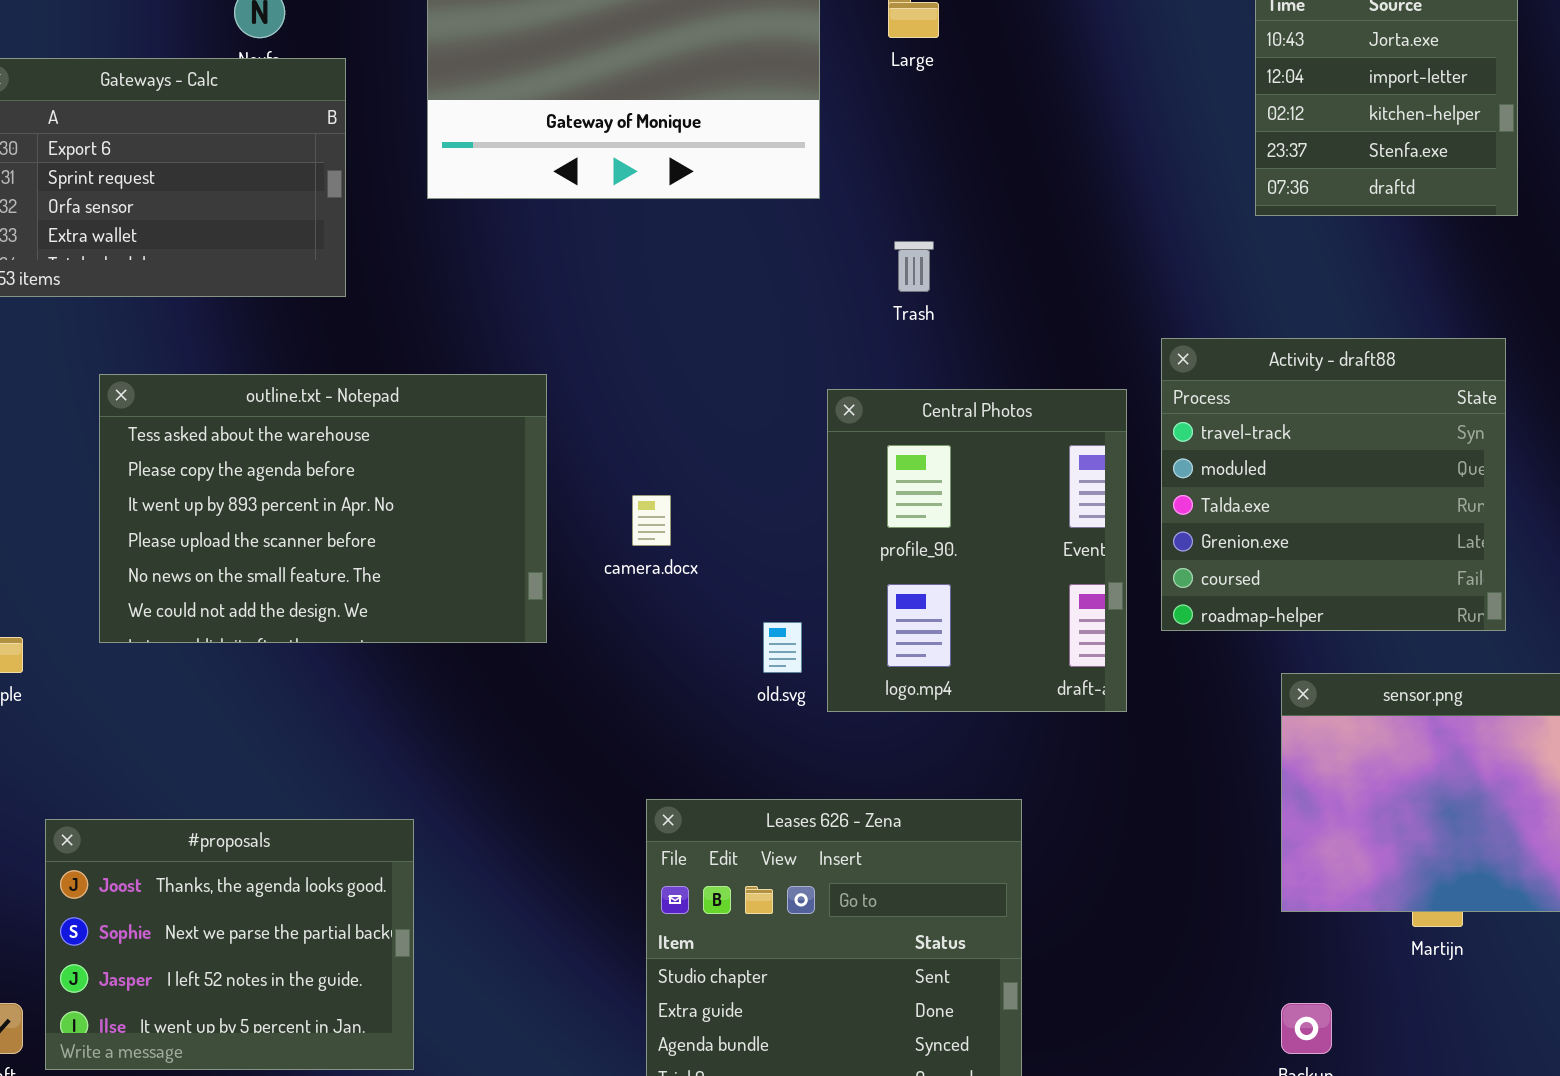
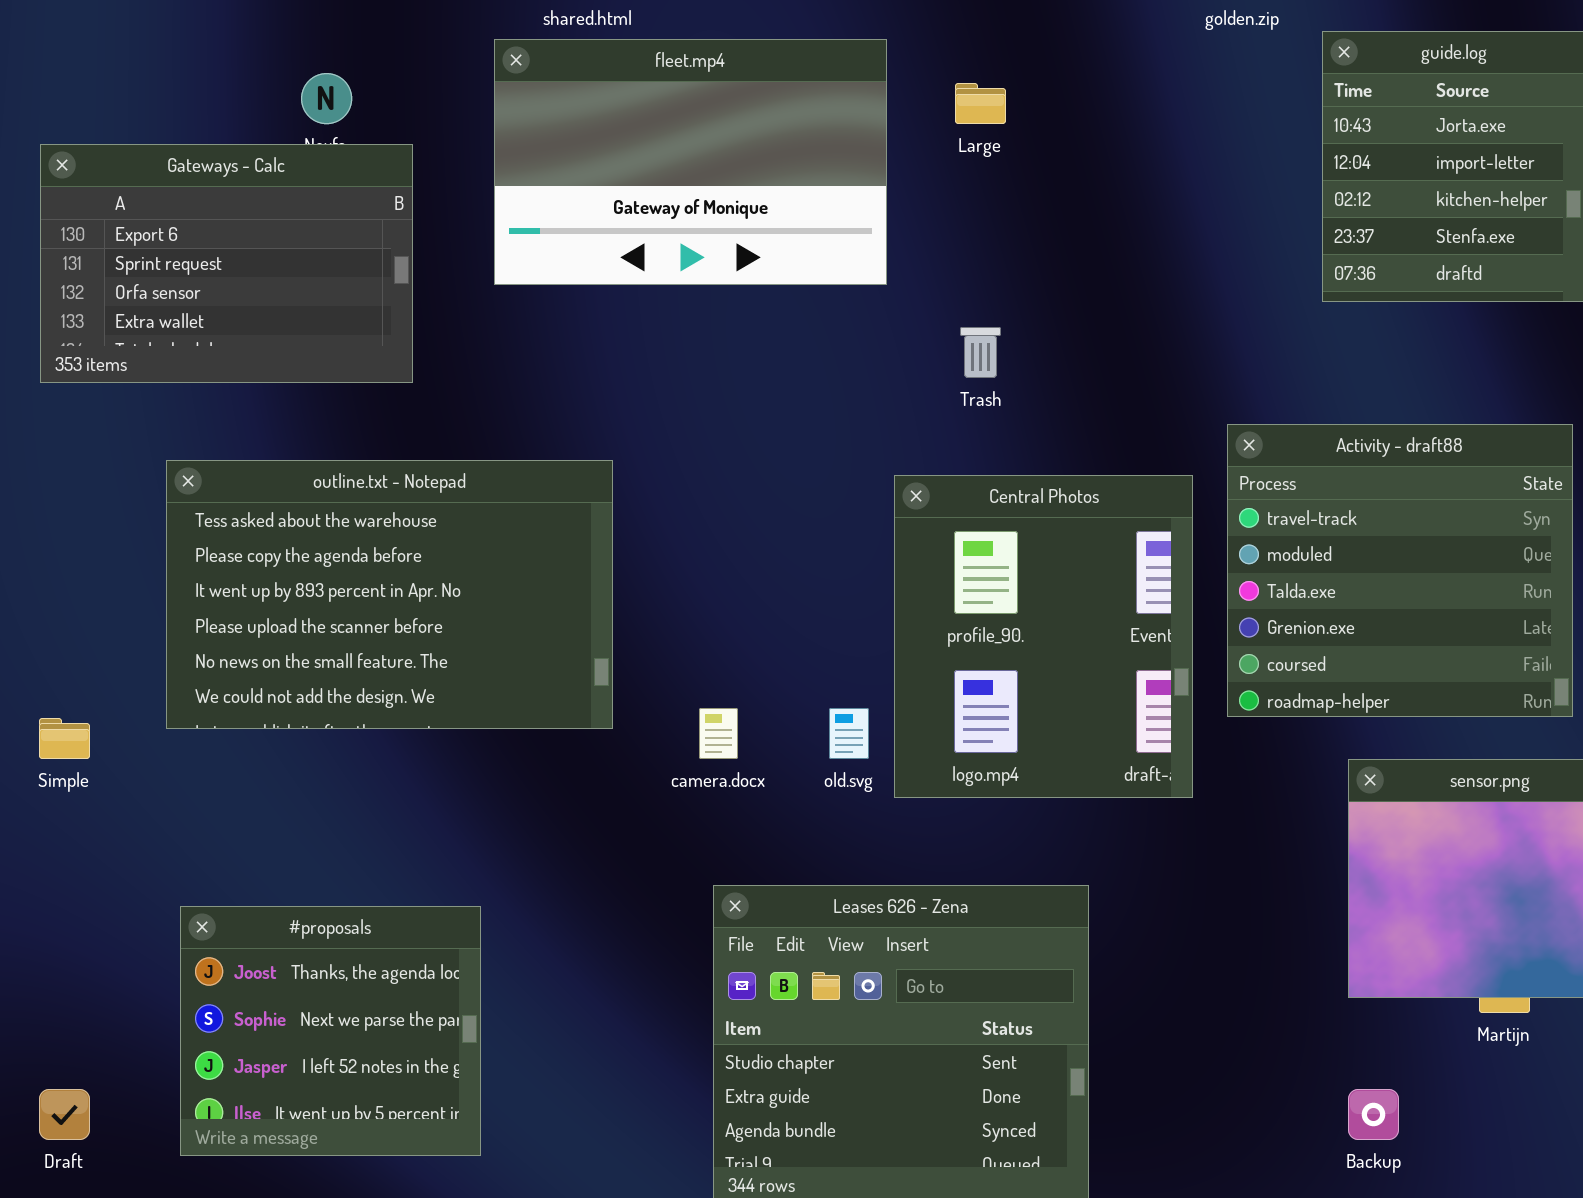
camera.docx: [632,495,671,546] -> [699,708,738,759], moved
#proposals: [45,819,414,1070] -> [180,906,481,1156], resized

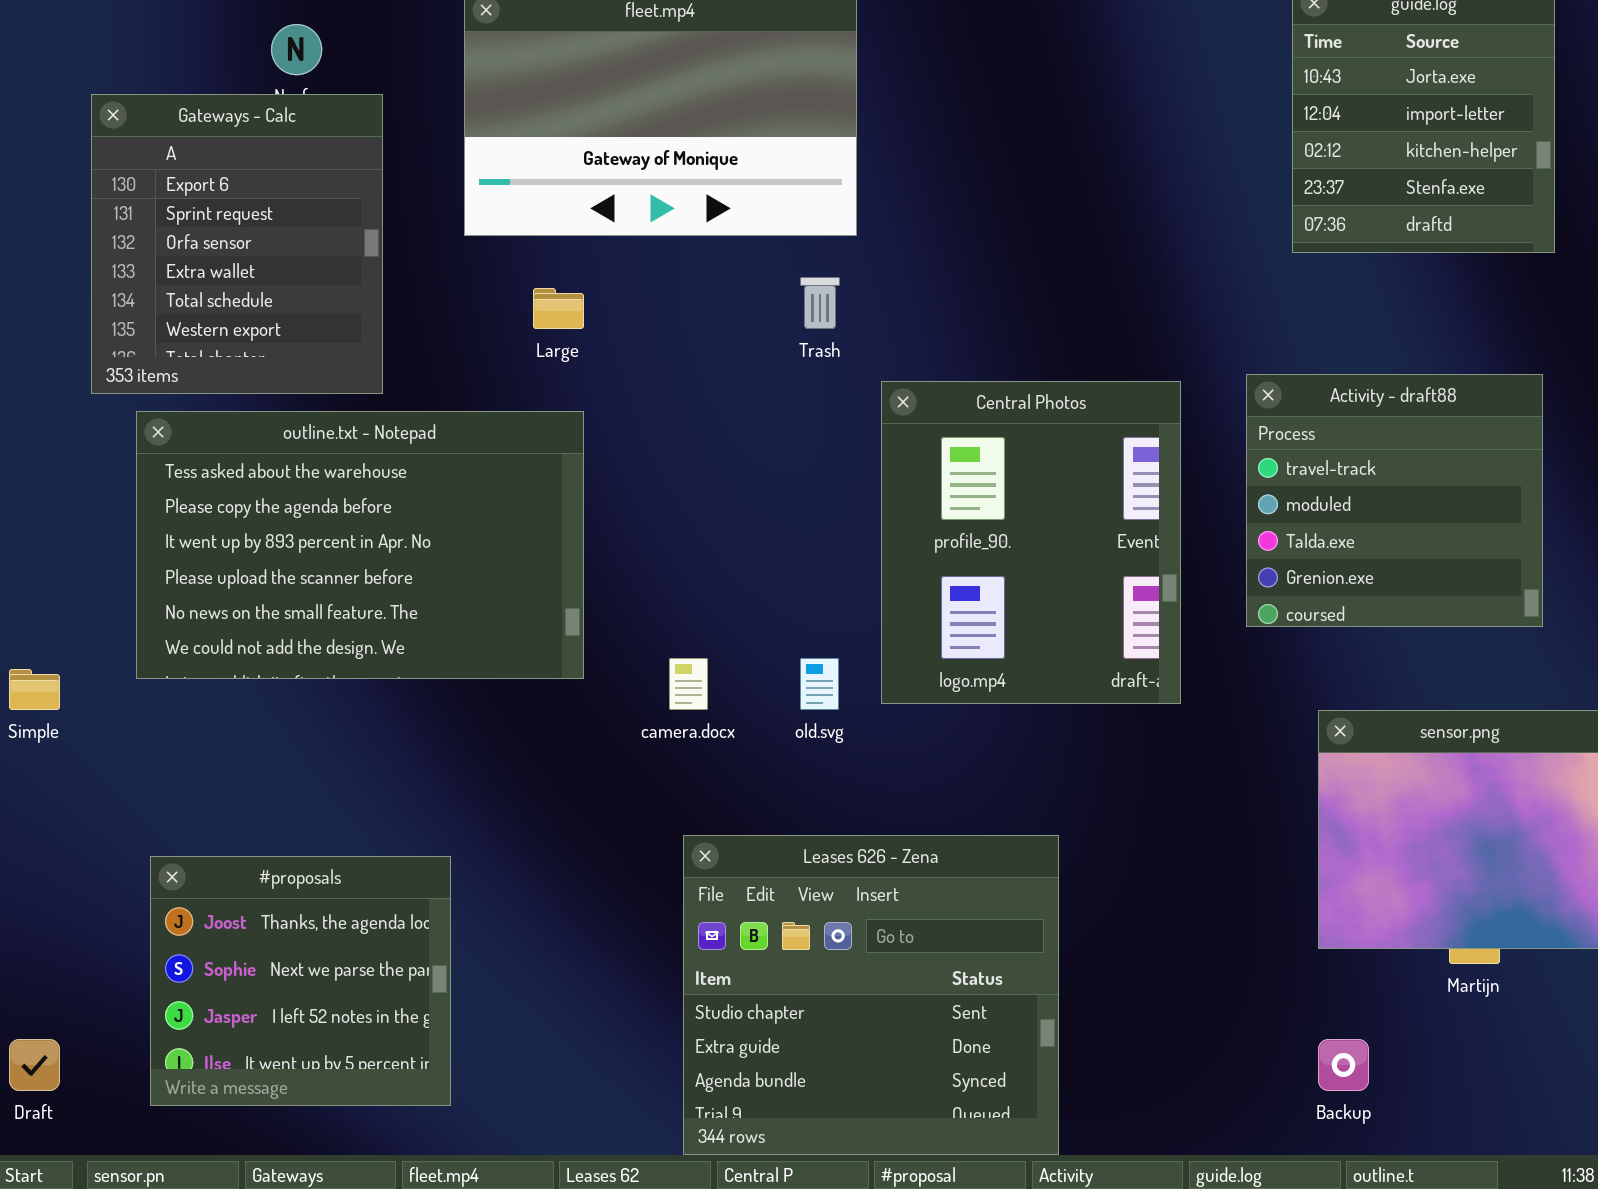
Large: [955,83,1006,124] -> [533,288,584,329], moved
Gateways - Calc: [40,144,413,383] -> [91,94,383,394], resized
Trash: [960,327,1001,378] -> [800,277,840,329], moved
Activity - draft88: [1227,424,1573,717] -> [1246,374,1543,627], resized
Central Photos: [894,475,1193,798] -> [881,381,1181,704], moved

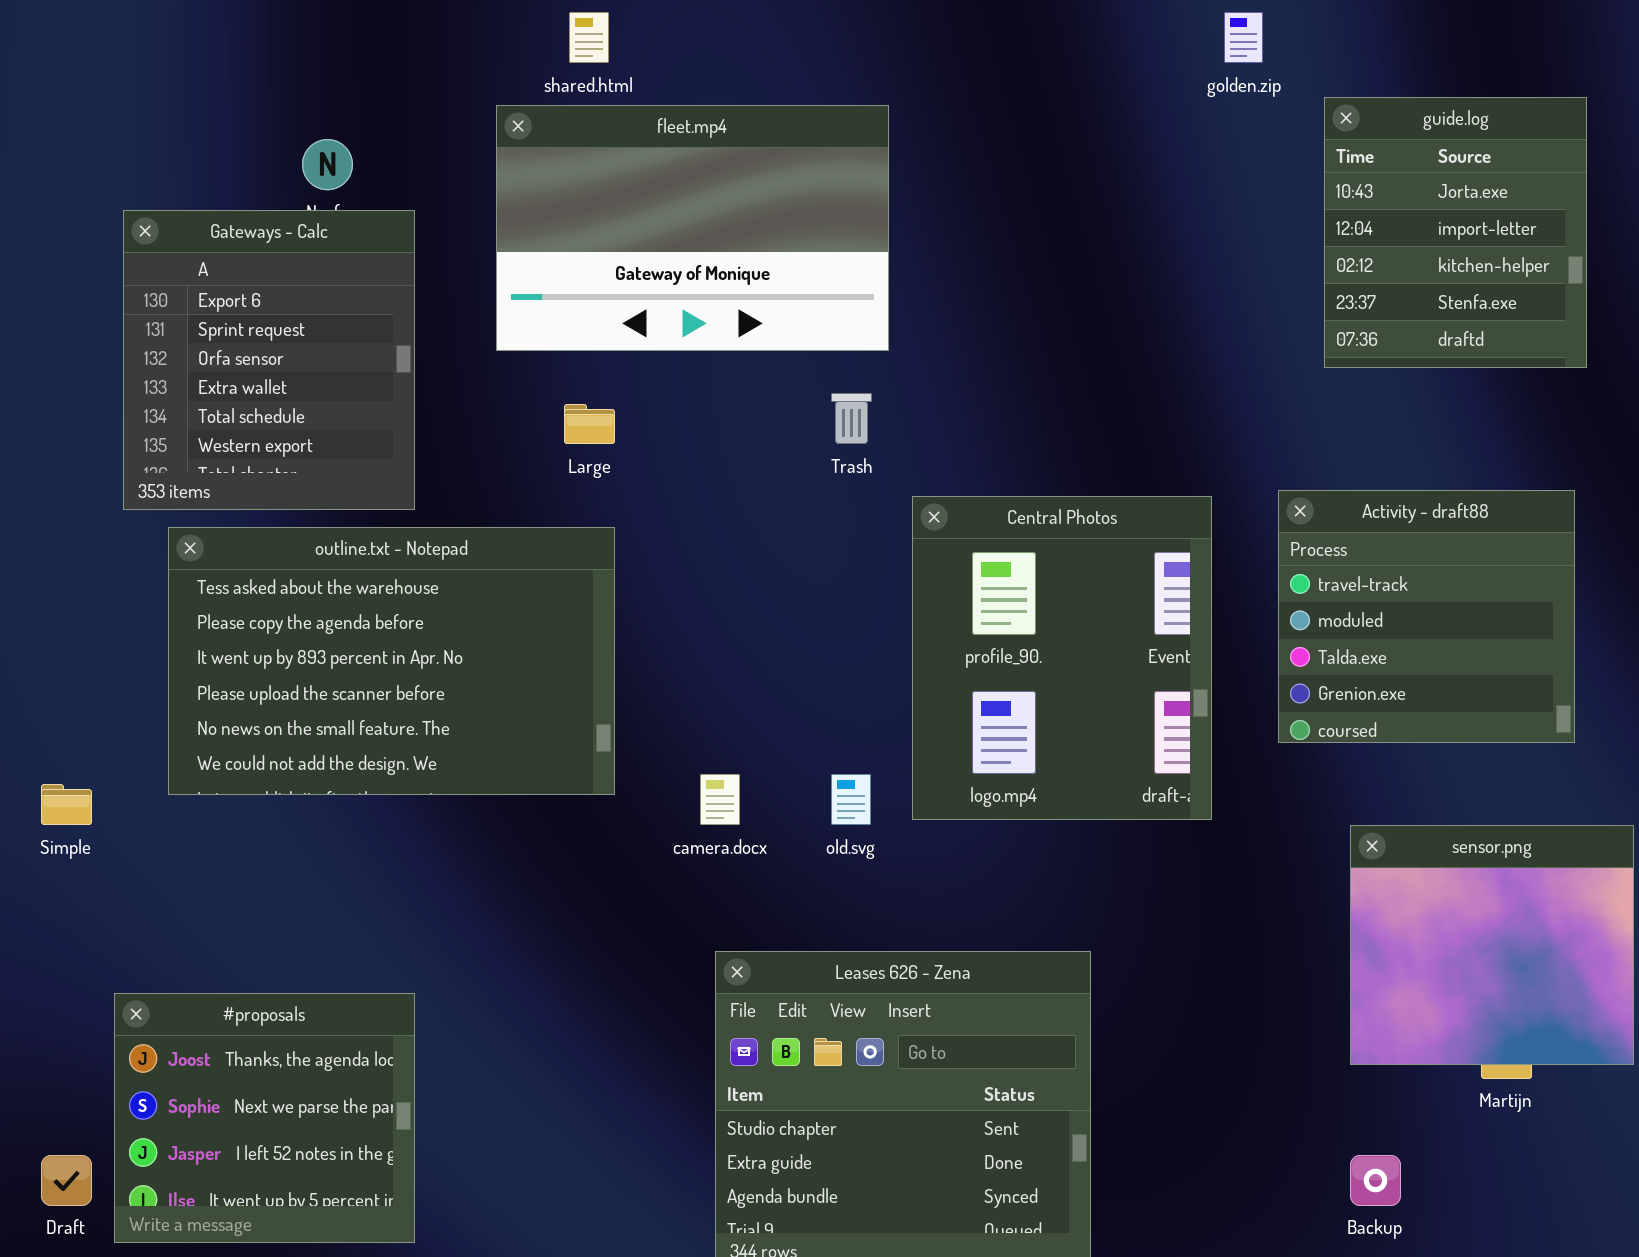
#proposals: [150,856,451,1106] -> [114,993,415,1243], moved

